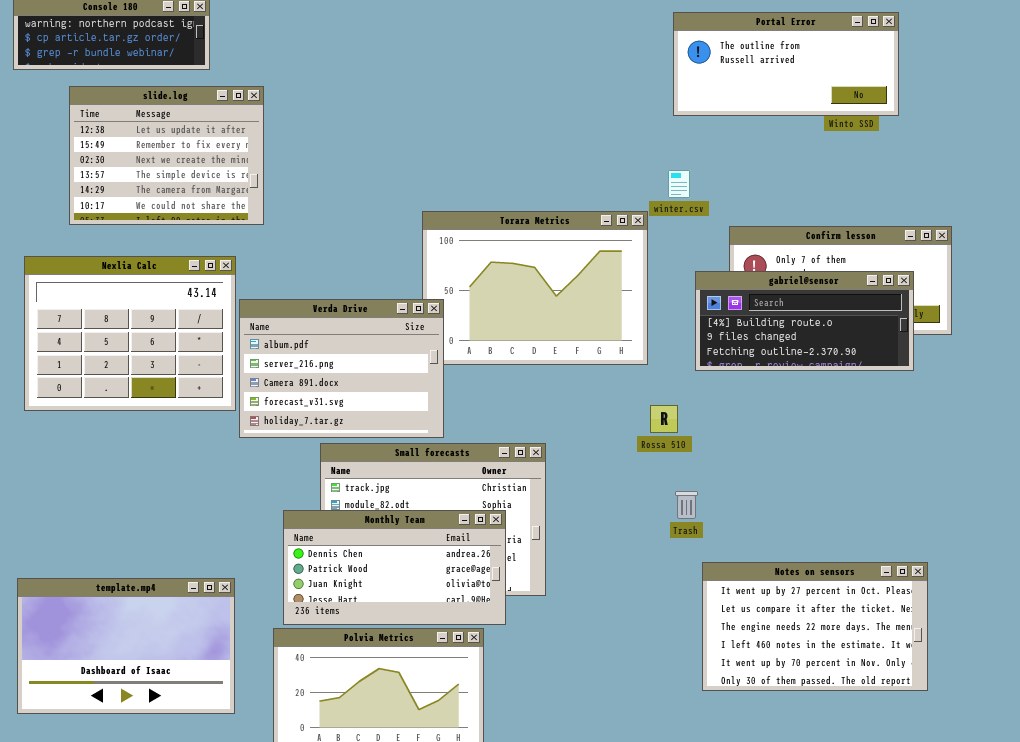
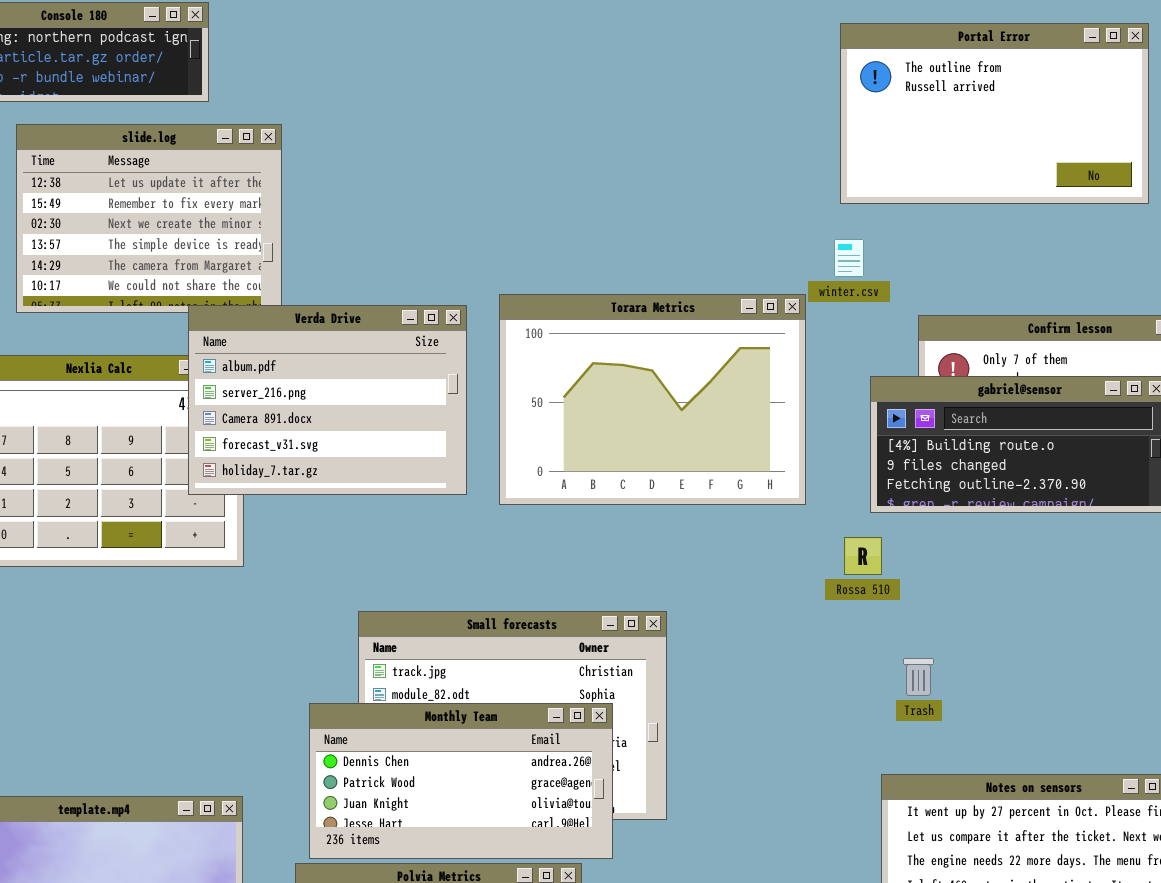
Portal Error: [673,12,899,116] -> [840,23,1149,204], resized
Verda Drive: [239,299,444,438] -> [188,305,467,495], moved
Rossa 510: [650,405,678,433] -> [844,537,882,575], moved
Trash: [675,491,698,519] -> [903,658,934,696], moved

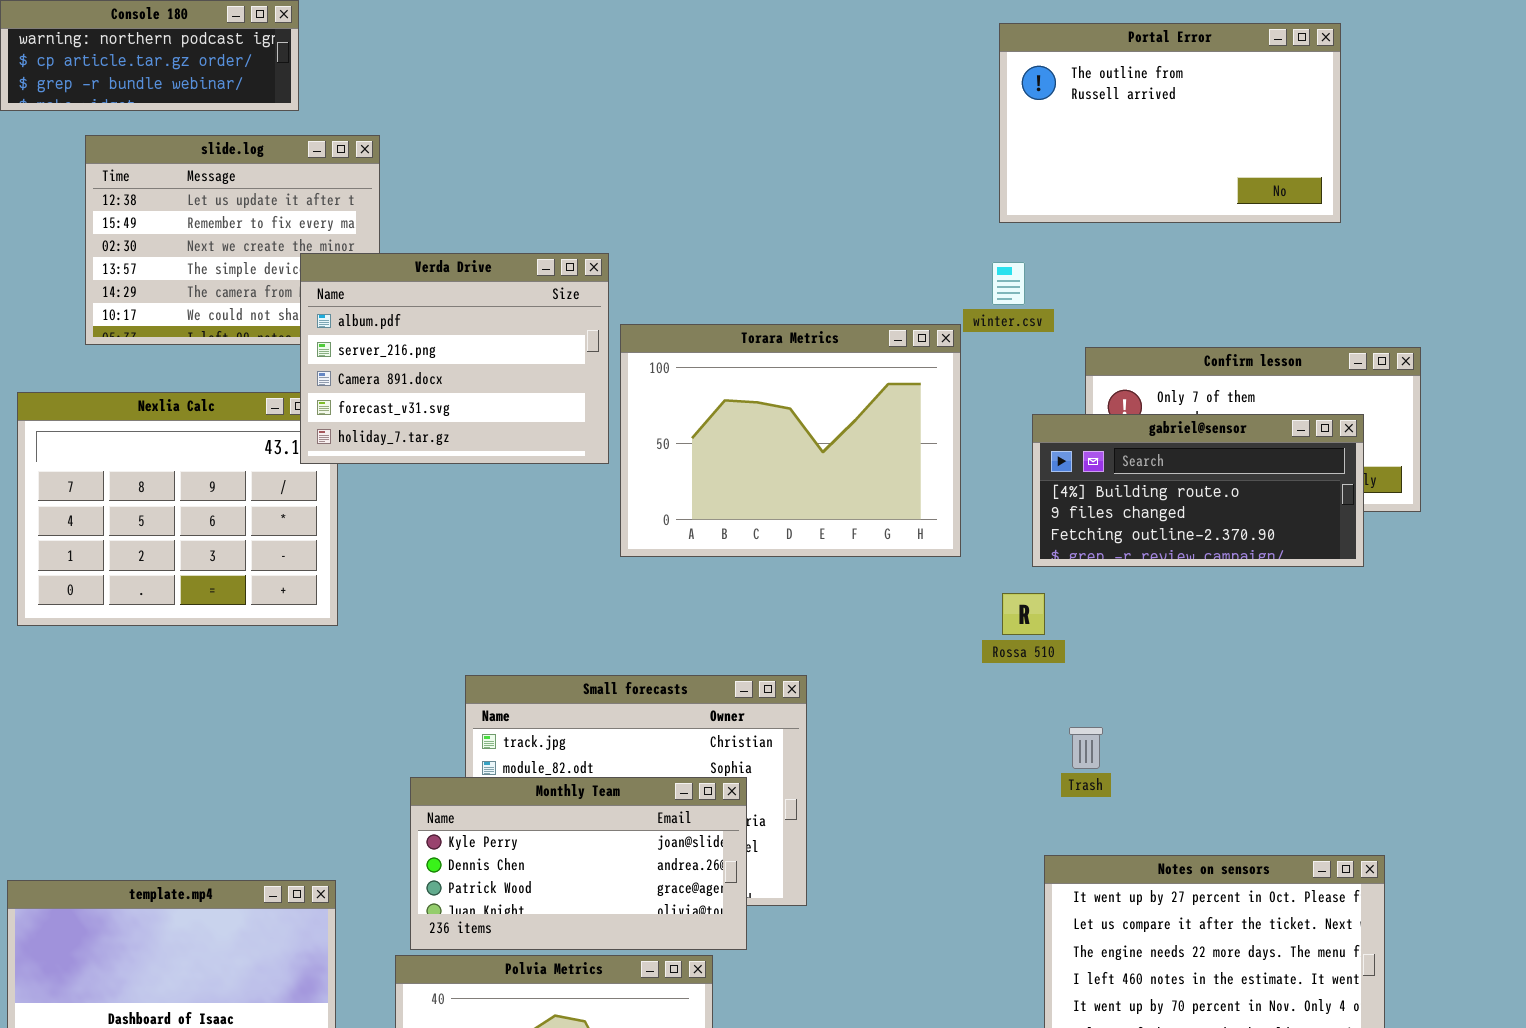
Verda Drive: [188,305,467,495] -> [300,253,609,464], moved
Monthly Team: [309,703,613,859] -> [410,777,747,950], scrolled up 1 row

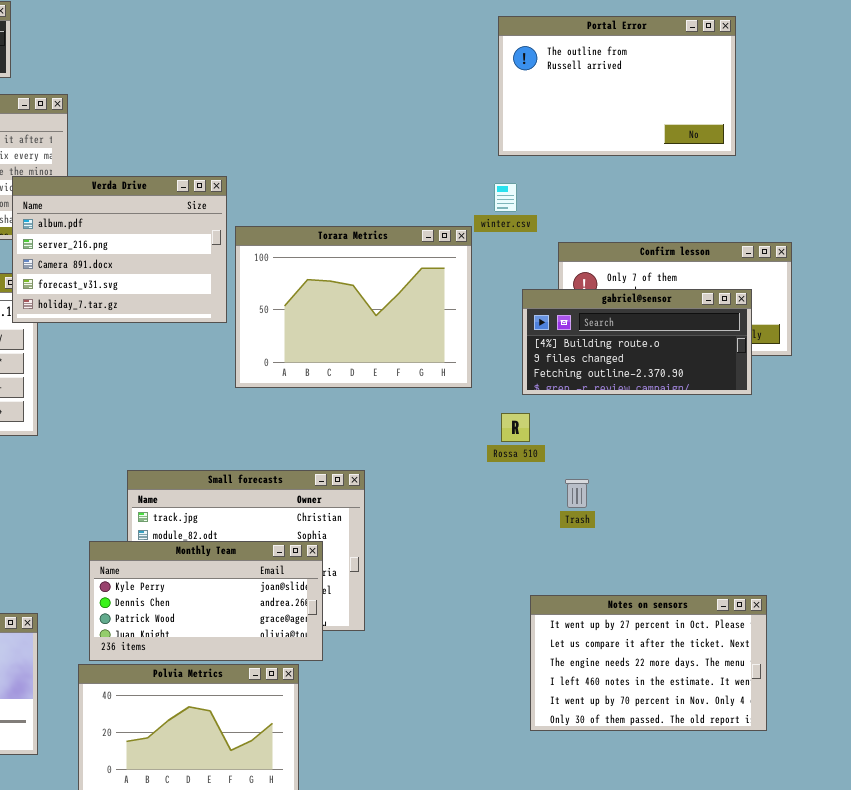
Trash: [1069,727,1103,769] -> [565,479,589,508], moved

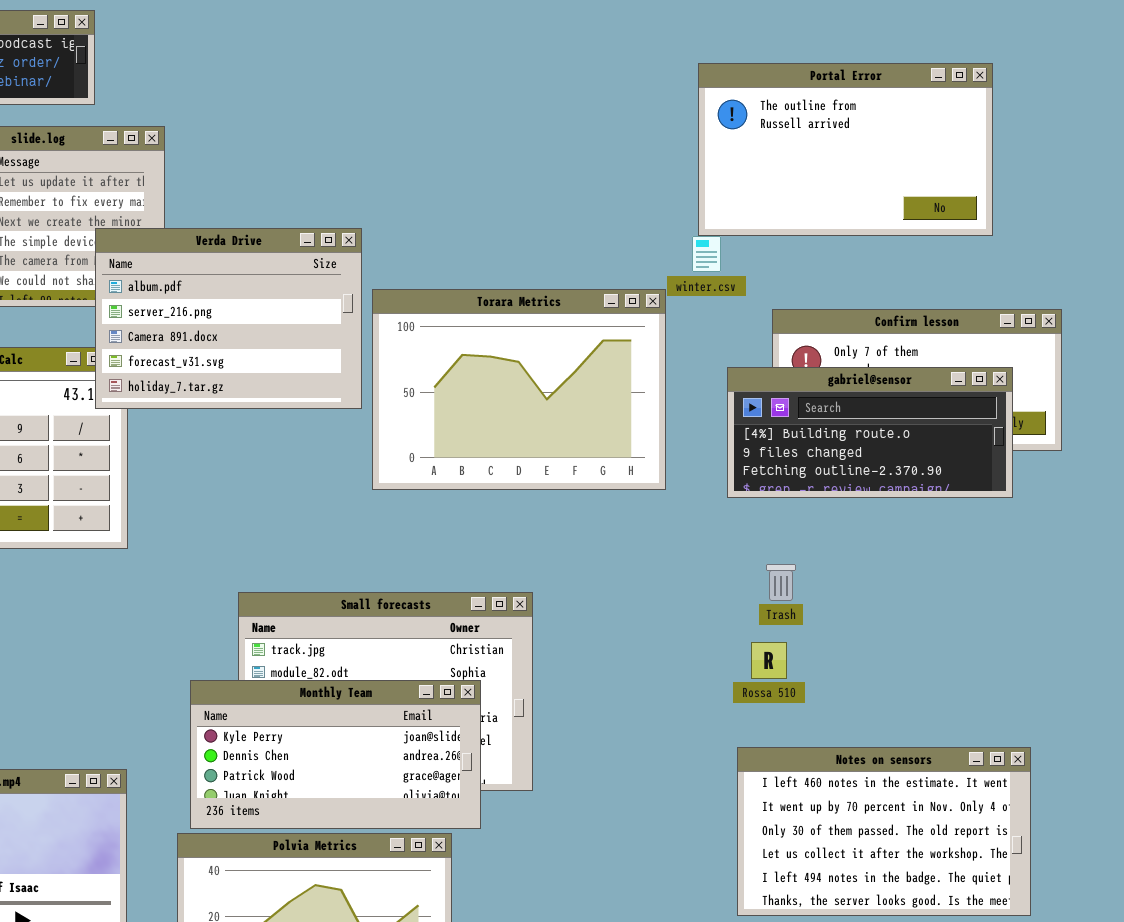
Portal Error: [498,16,736,156] -> [698,63,993,236], moved
Rossa 510: [501,413,530,442] -> [751,642,787,679], moved
Trash: [565,479,589,508] -> [766,564,796,601], moved
Notes on sensors: [530,595,767,731] -> [737,747,1031,916], scrolled down 3 rows

